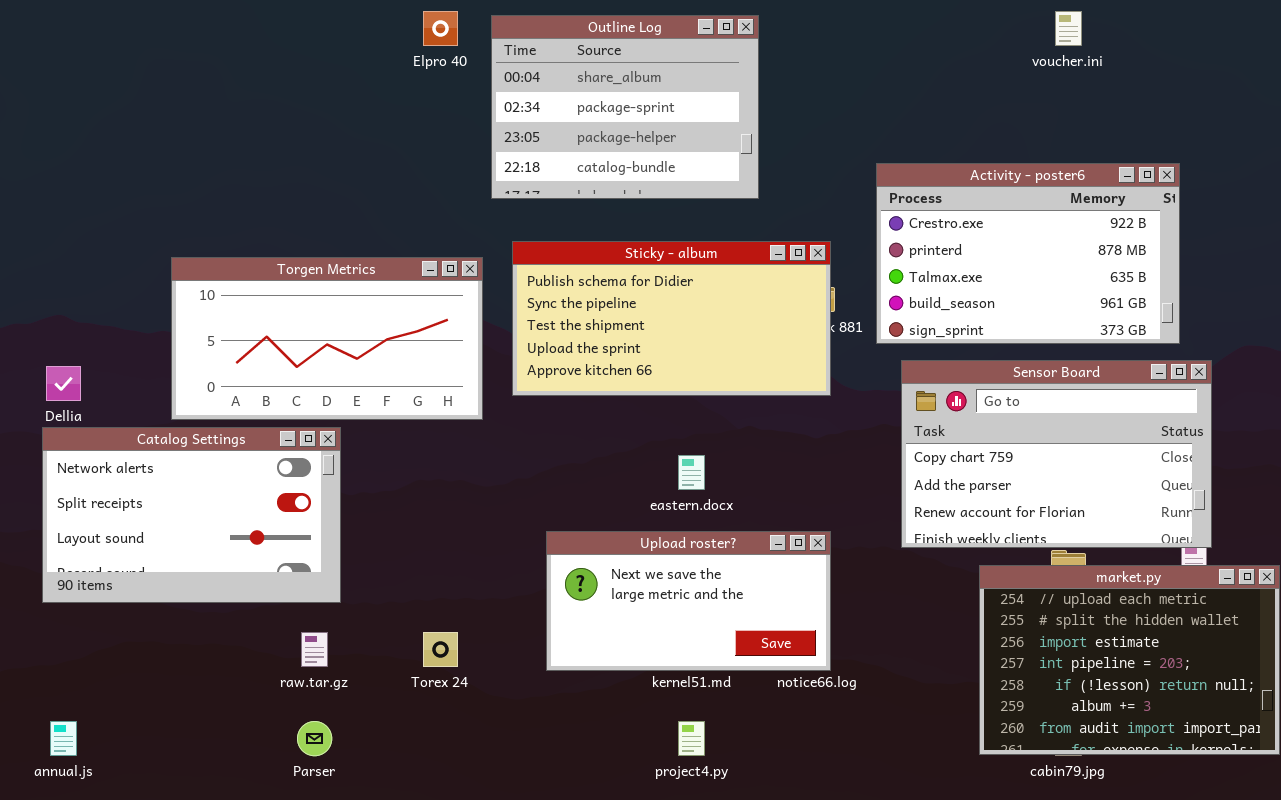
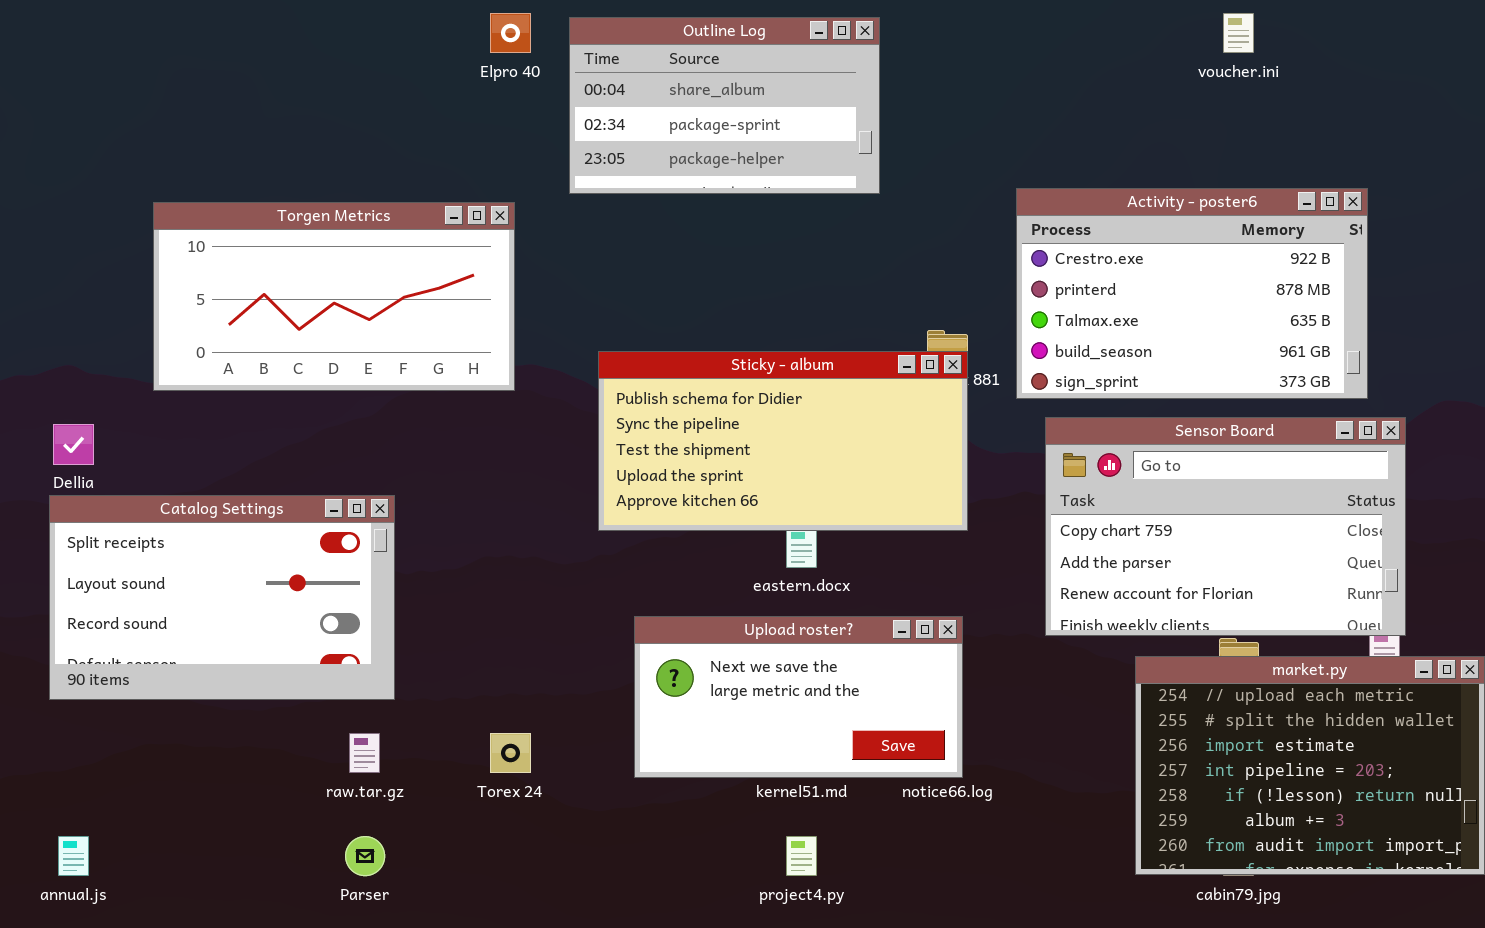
Outline Log: [491,15,759,199] -> [569,17,880,194], resized
Sticky - album: [512,241,831,396] -> [598,351,968,531], moved
Torgen Metrics: [171,257,483,420] -> [153,202,515,391], moved
Catalog Settings: [42,427,341,603] -> [49,495,395,700], scrolled down 1 row

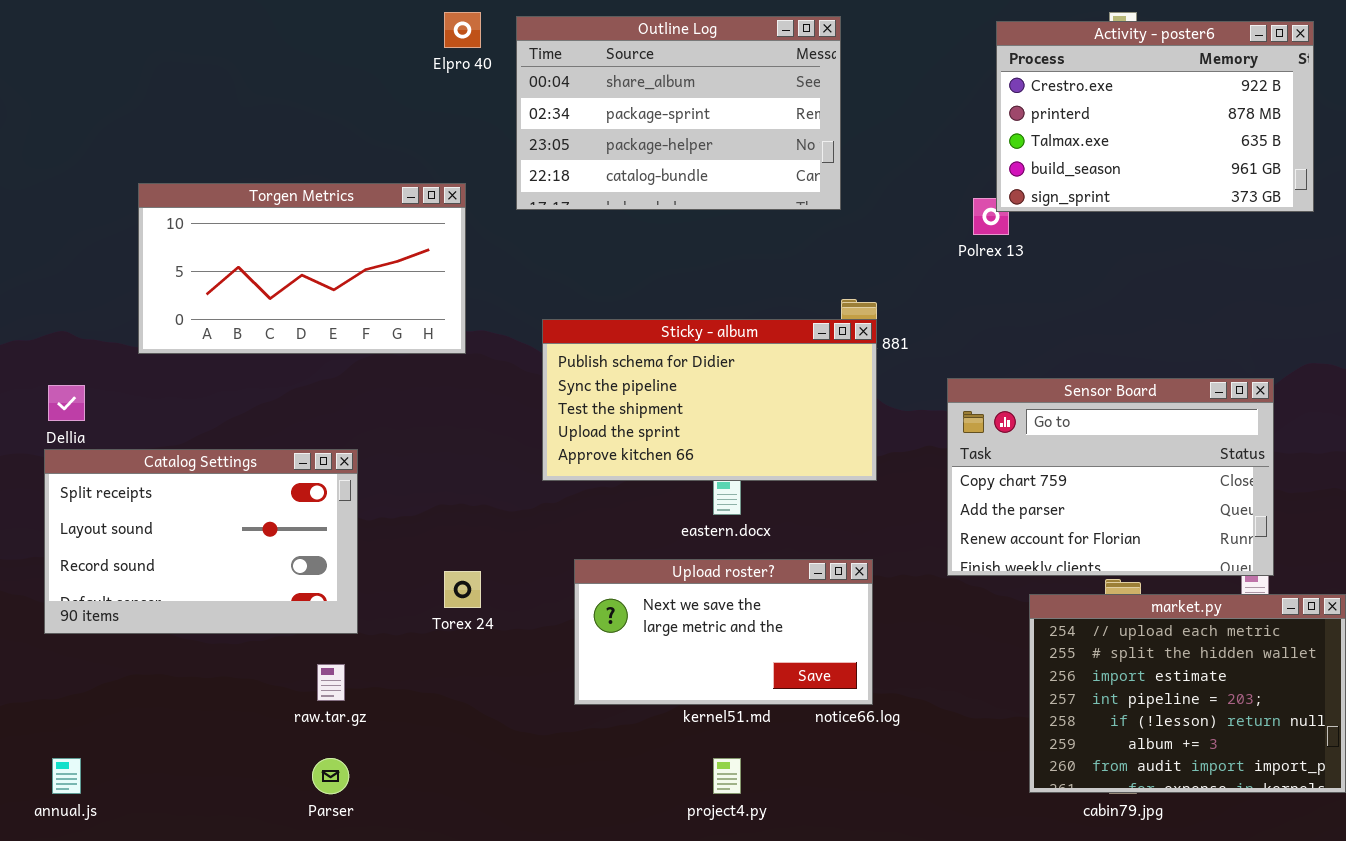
Outline Log: [569,17,880,194] -> [516,16,841,210], resized
Activity - poster6: [1016,188,1368,399] -> [996,21,1314,212], moved
Torex 24: [490,733,531,773] -> [444,571,481,608], moved

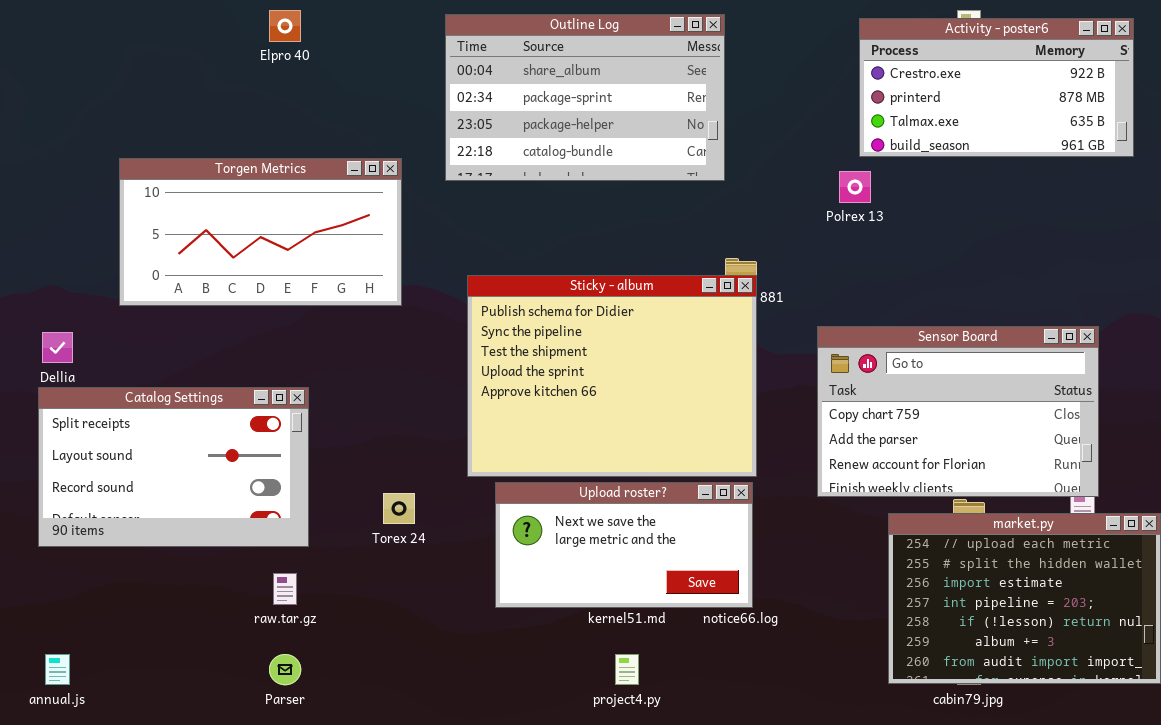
Elpro 40: [444,12,481,48] -> [269,10,301,42], moved
Activity - poster6: [996,21,1314,212] -> [859,18,1134,157], resized
Sticky - album: [542,319,877,481] -> [467,275,757,477], resized

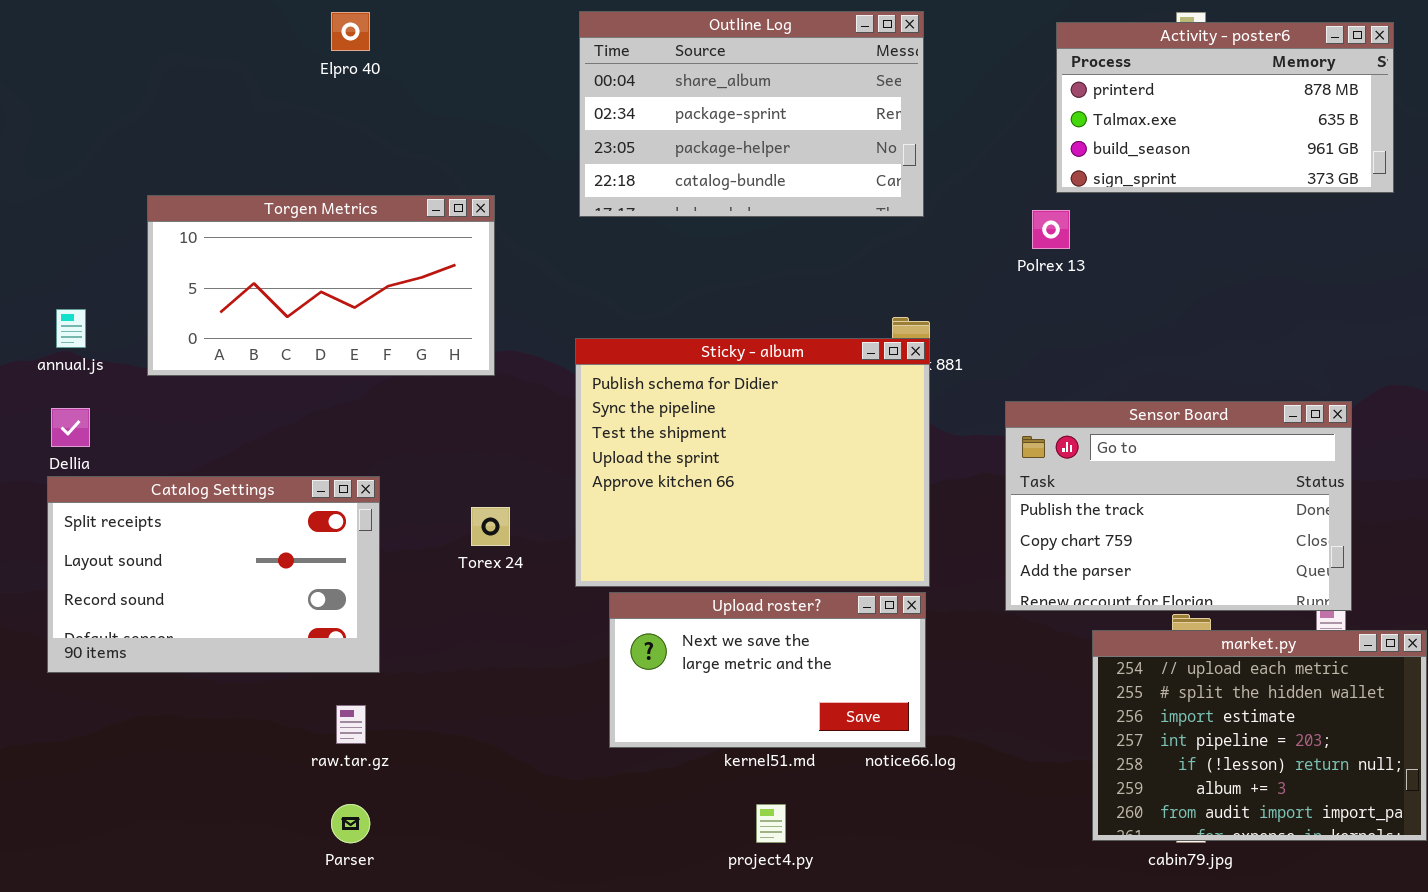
Outline Log: [445,14,725,181] -> [579,11,924,217], moved
Activity - poster6: [859,18,1134,157] -> [1056,22,1394,193], scrolled down 1 row
Sensor Board: [817,326,1099,497] -> [1005,401,1352,611], scrolled up 1 row
Torex 24: [383,493,415,524] -> [471,507,510,546], moved
annual.js: [45,654,70,685] -> [56,309,86,348], moved

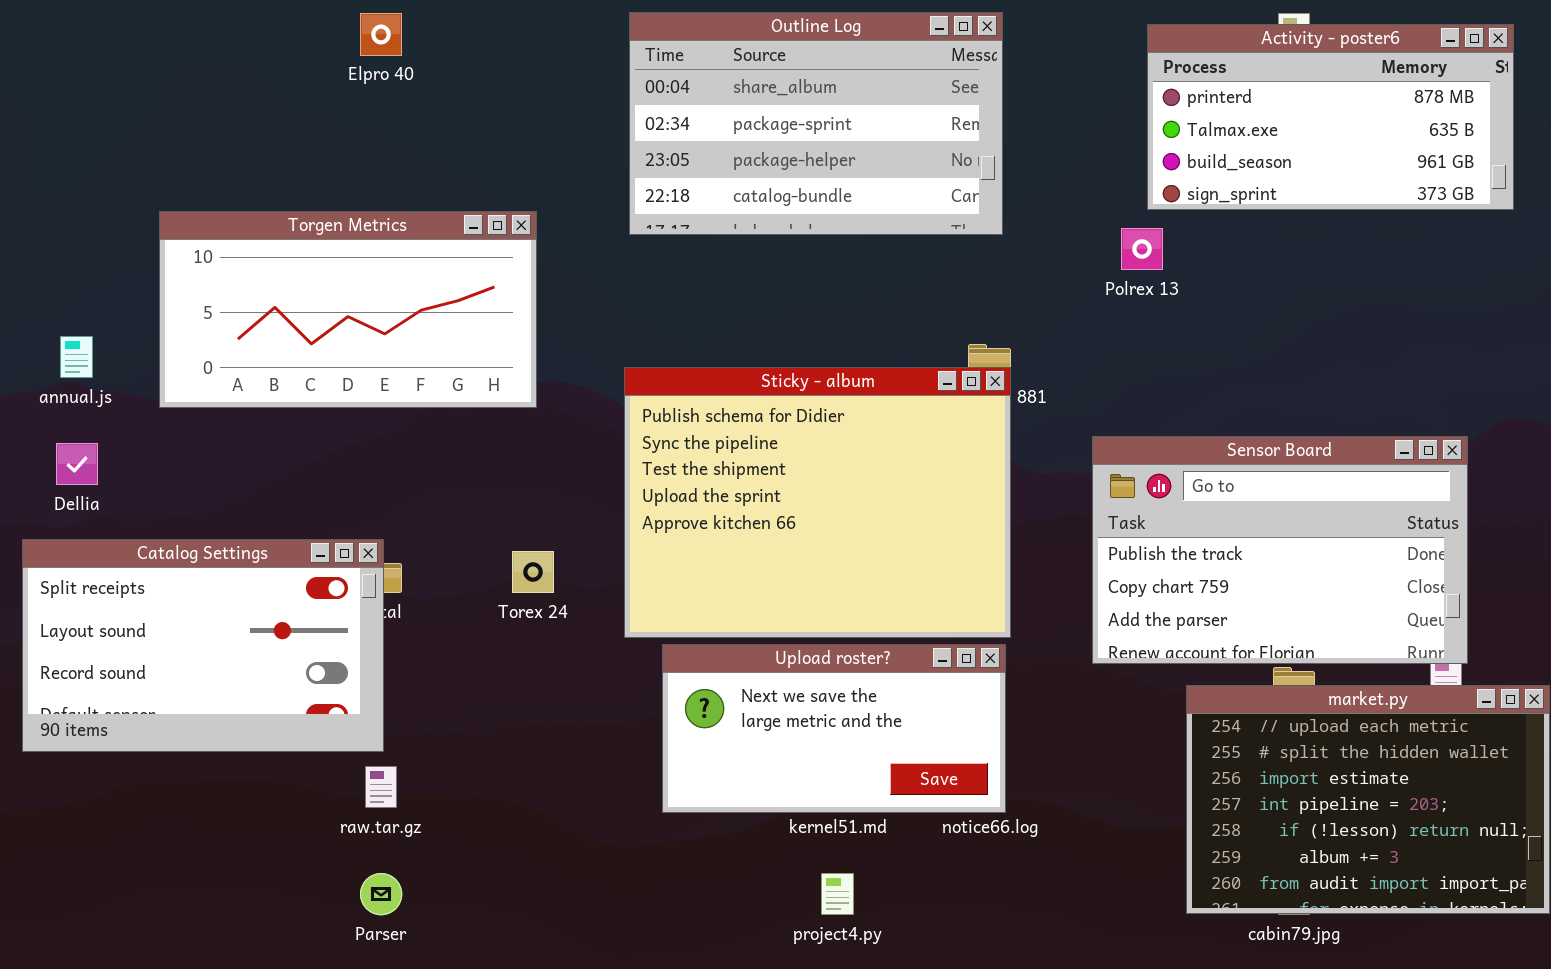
Catalog Settings: [47,476,380,673] -> [22,539,384,752], moved

